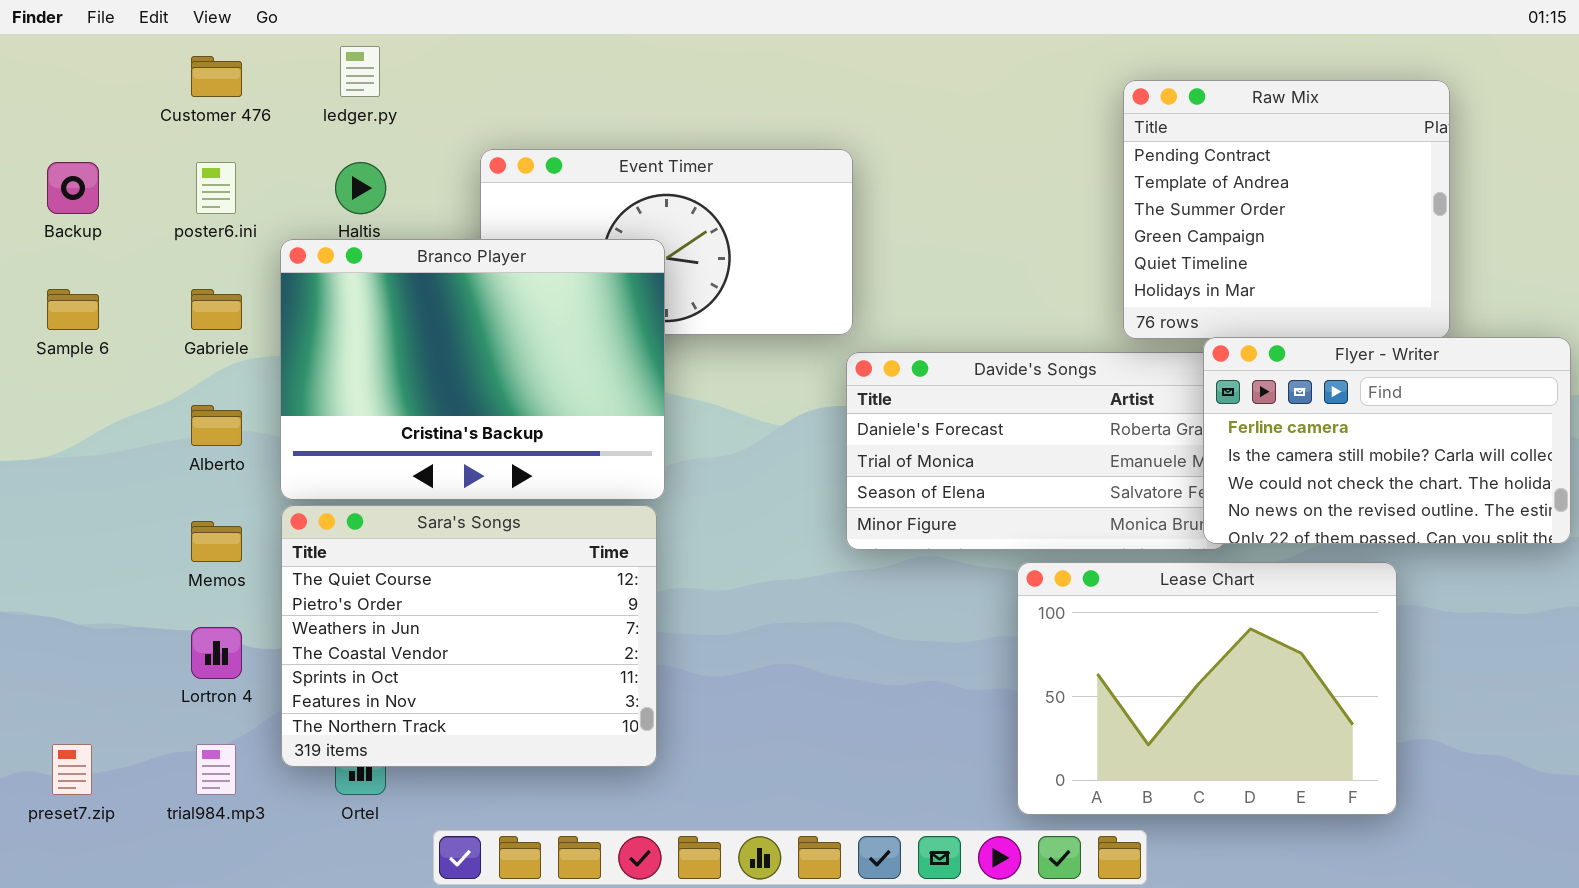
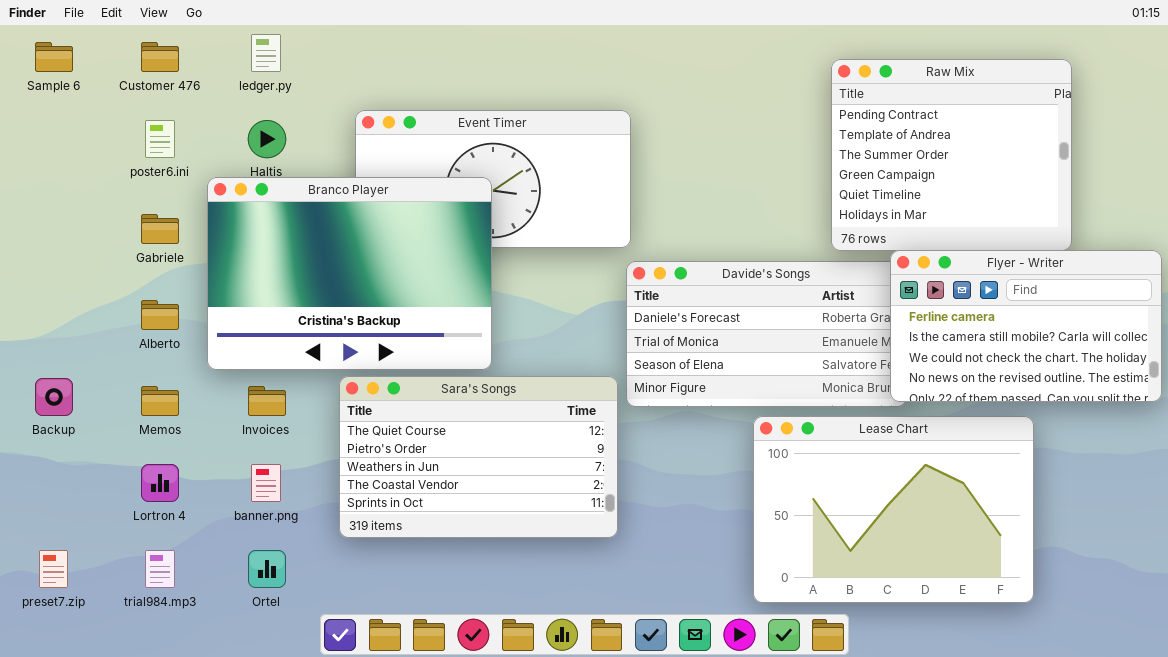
Backup: [47,162,99,214] -> [35,378,73,416], moved
Sample 6: [47,289,99,330] -> [35,42,73,72], moved
Sara's Songs: [281,505,657,767] -> [339,376,618,538], moved, resized

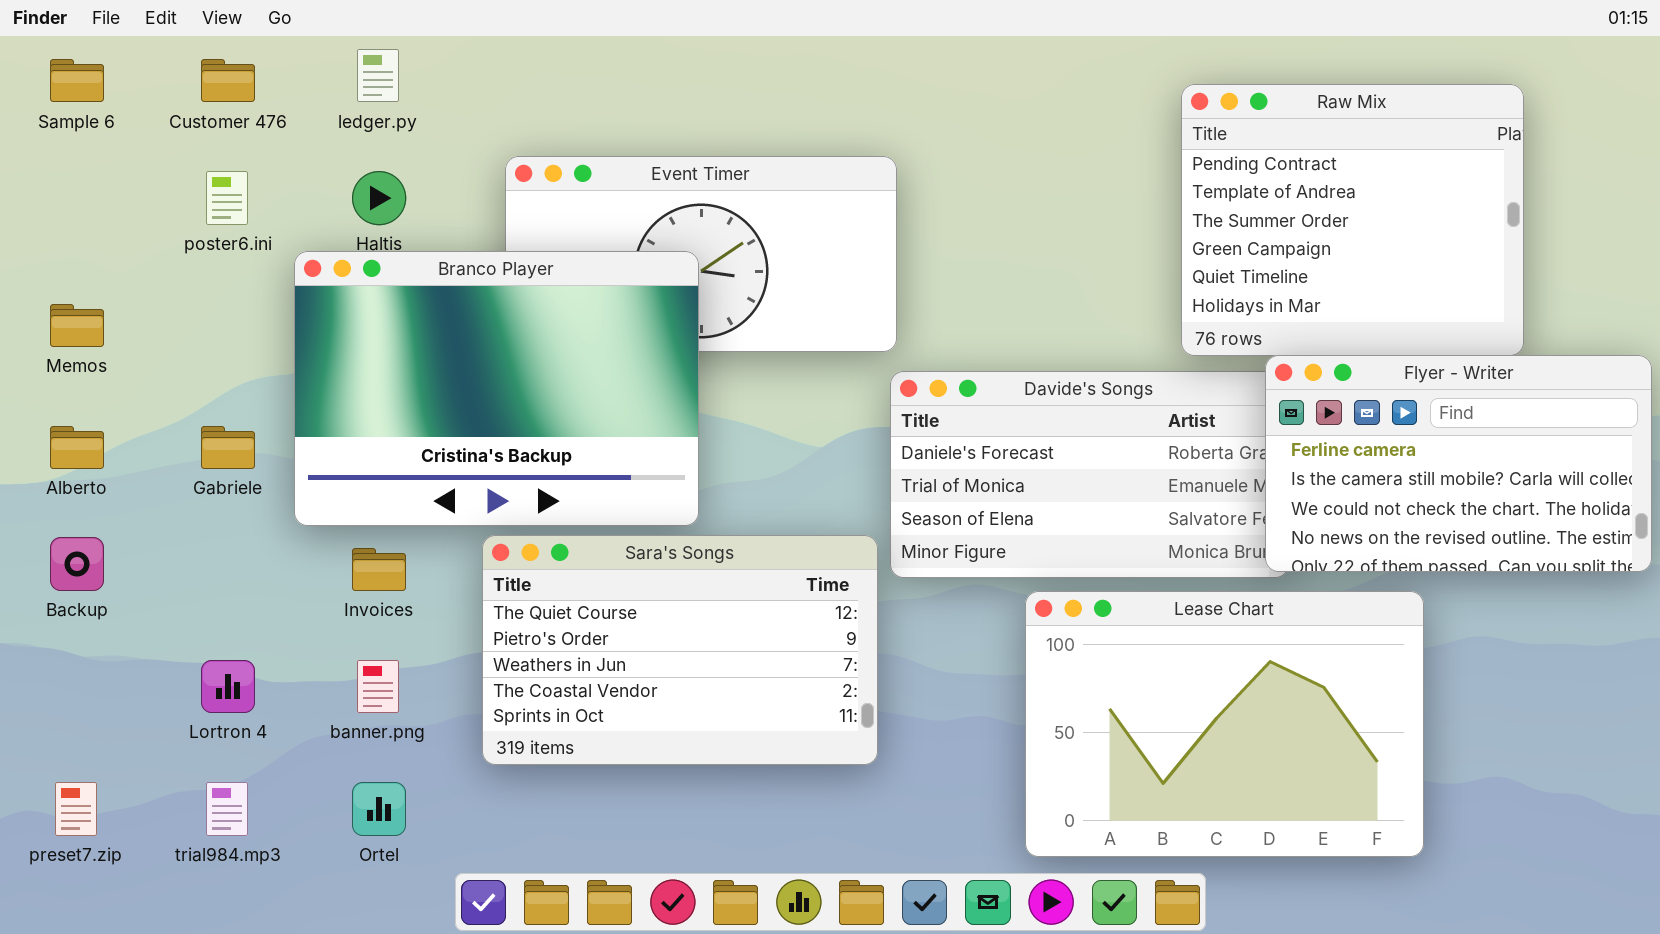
Gabriele: [141,214,179,244] -> [201,426,255,469], moved
Alberto: [141,300,179,330] -> [50,426,104,469], moved
Memos: [141,386,179,416] -> [50,304,104,347], moved
Lease Chart: [753,416,1034,603] -> [1025,591,1424,857], moved

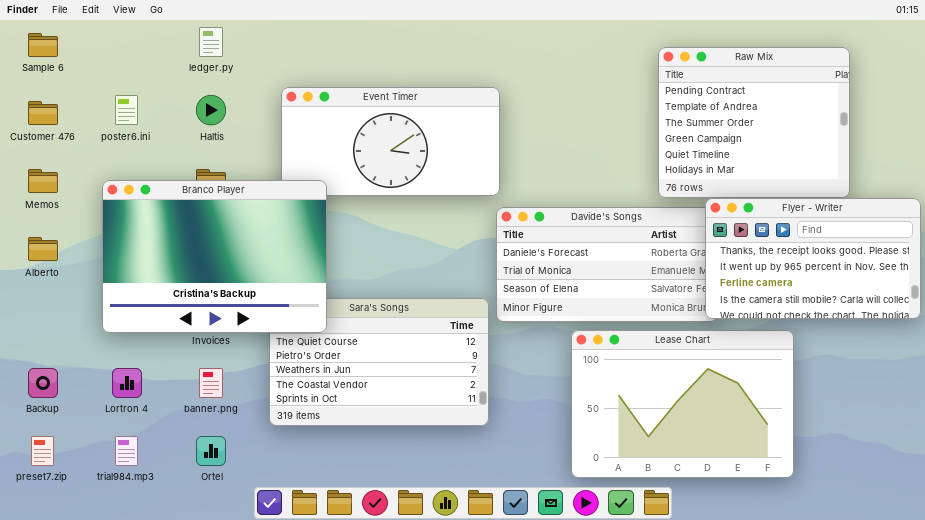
Customer 476: [201,59,255,102] -> [28,101,58,125], moved
Branco Player: [294,251,699,526] -> [102,180,327,333], moved
Flyer - Writer: [1265,355,1652,572] -> [705,198,921,319], scrolled up 2 rows
Backup: [50,537,104,591] -> [28,368,58,398], moved

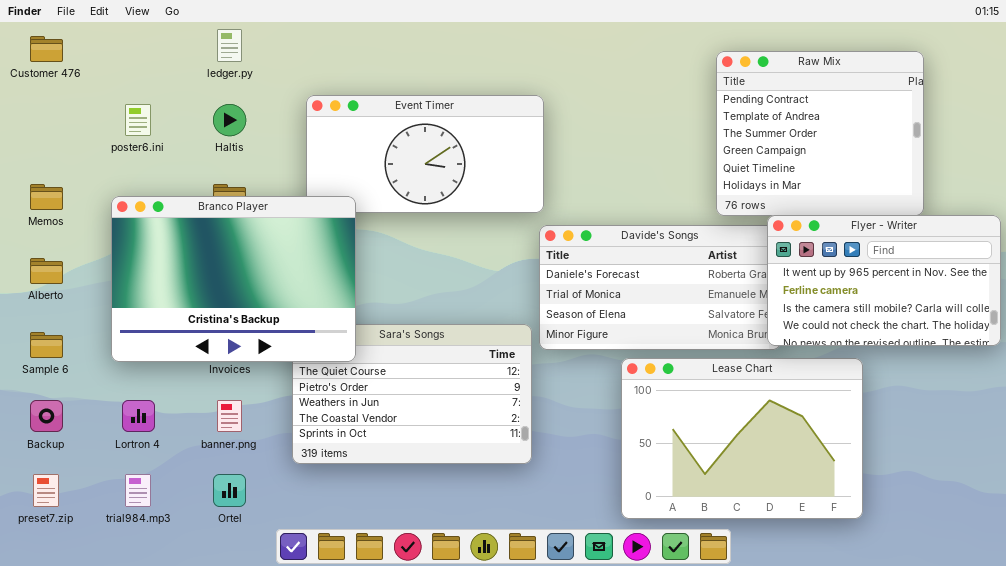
Sample 6: [28,33,58,57] -> [30,332,63,358], moved
Customer 476: [28,101,58,125] -> [30,36,63,62], moved
Flyer - Writer: [705,198,921,319] -> [767,215,1001,346], scrolled down 1 row

